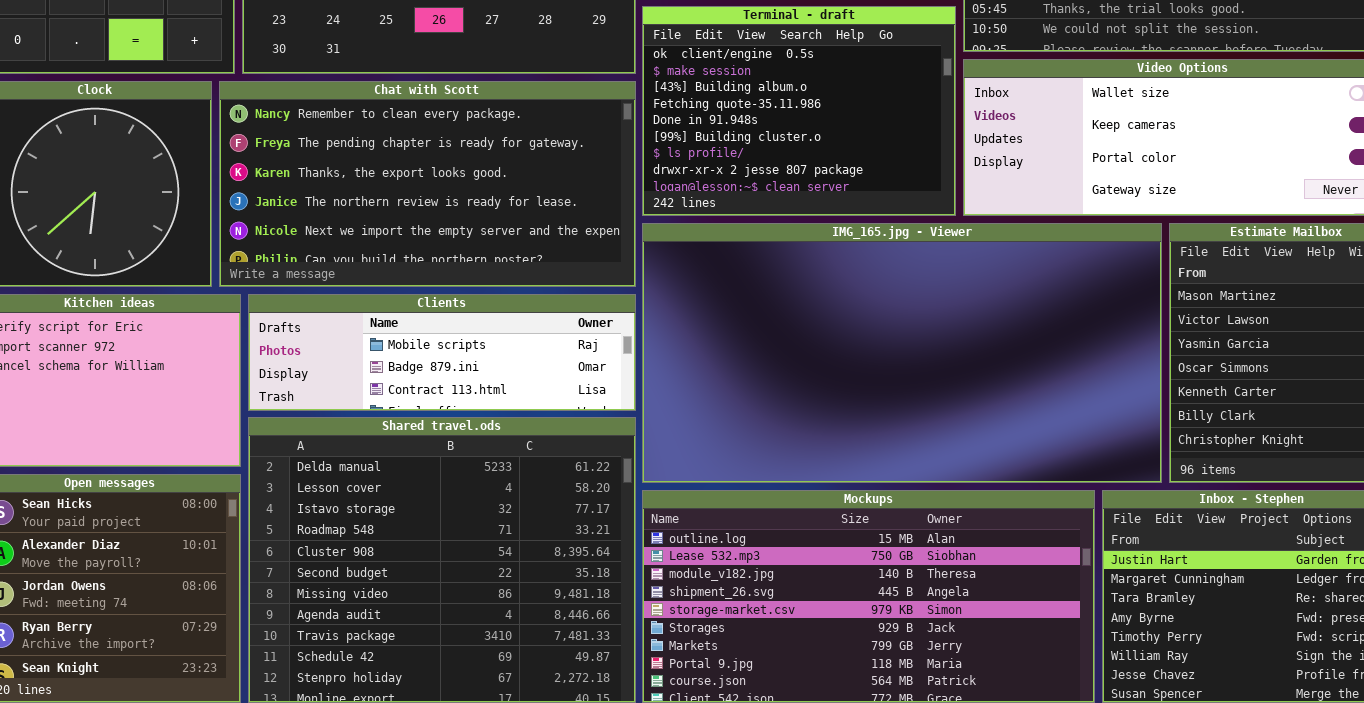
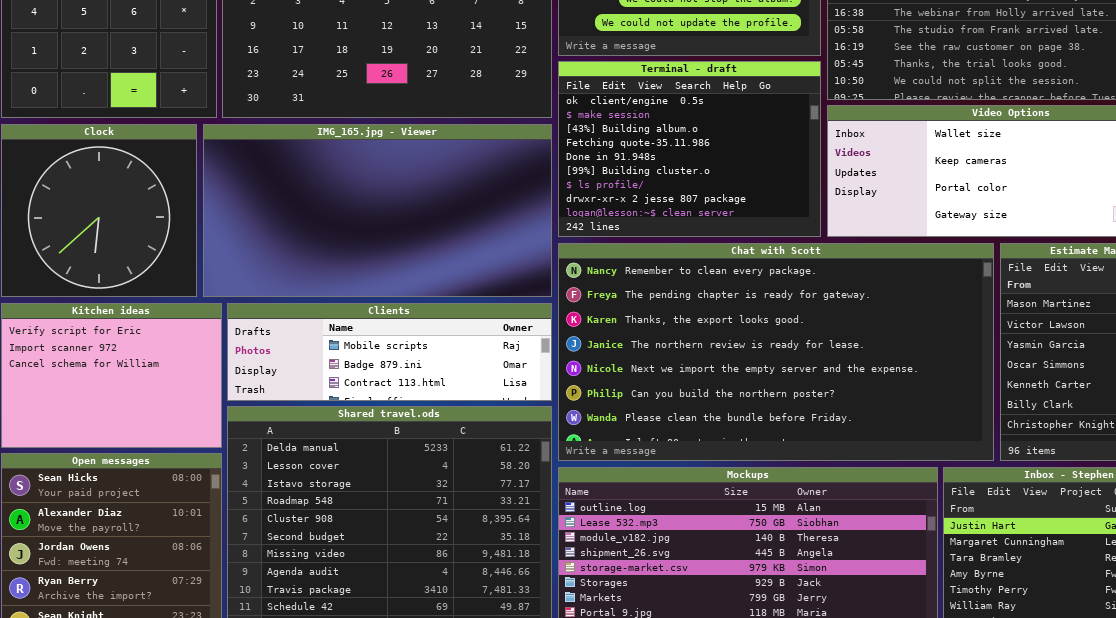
Chat with Scott: [219,81,636,287] -> [558,243,994,461], moved, resized
IMG_165.jpg - Viewer: [642,223,1162,483] -> [203,124,552,297], moved, resized

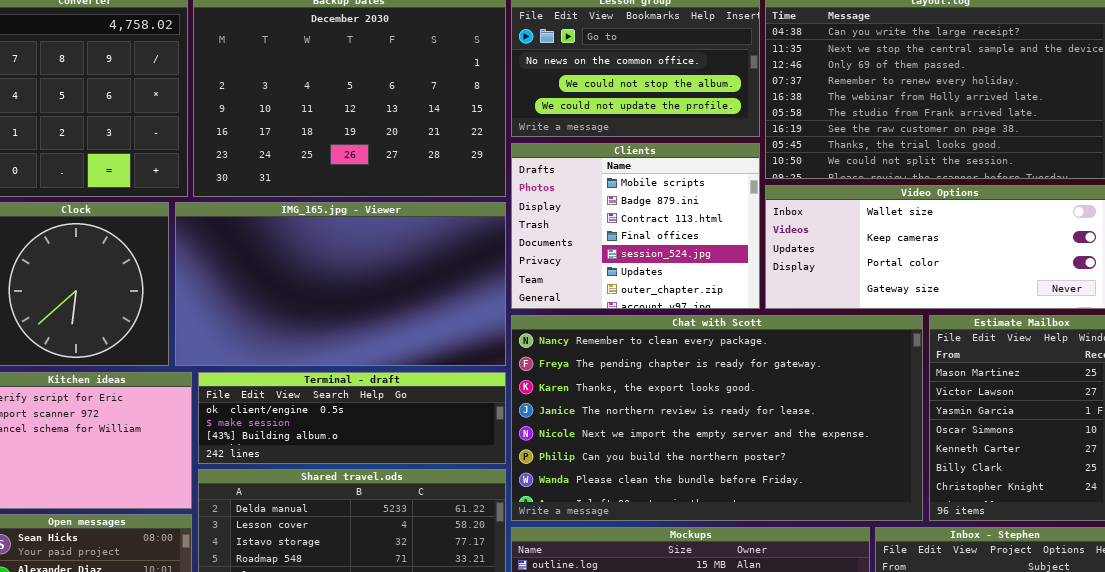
Terminal - draft: [558,61,821,237] -> [198,372,506,464], moved, resized
Clients: [227,303,552,401] -> [511,143,760,309], moved, resized

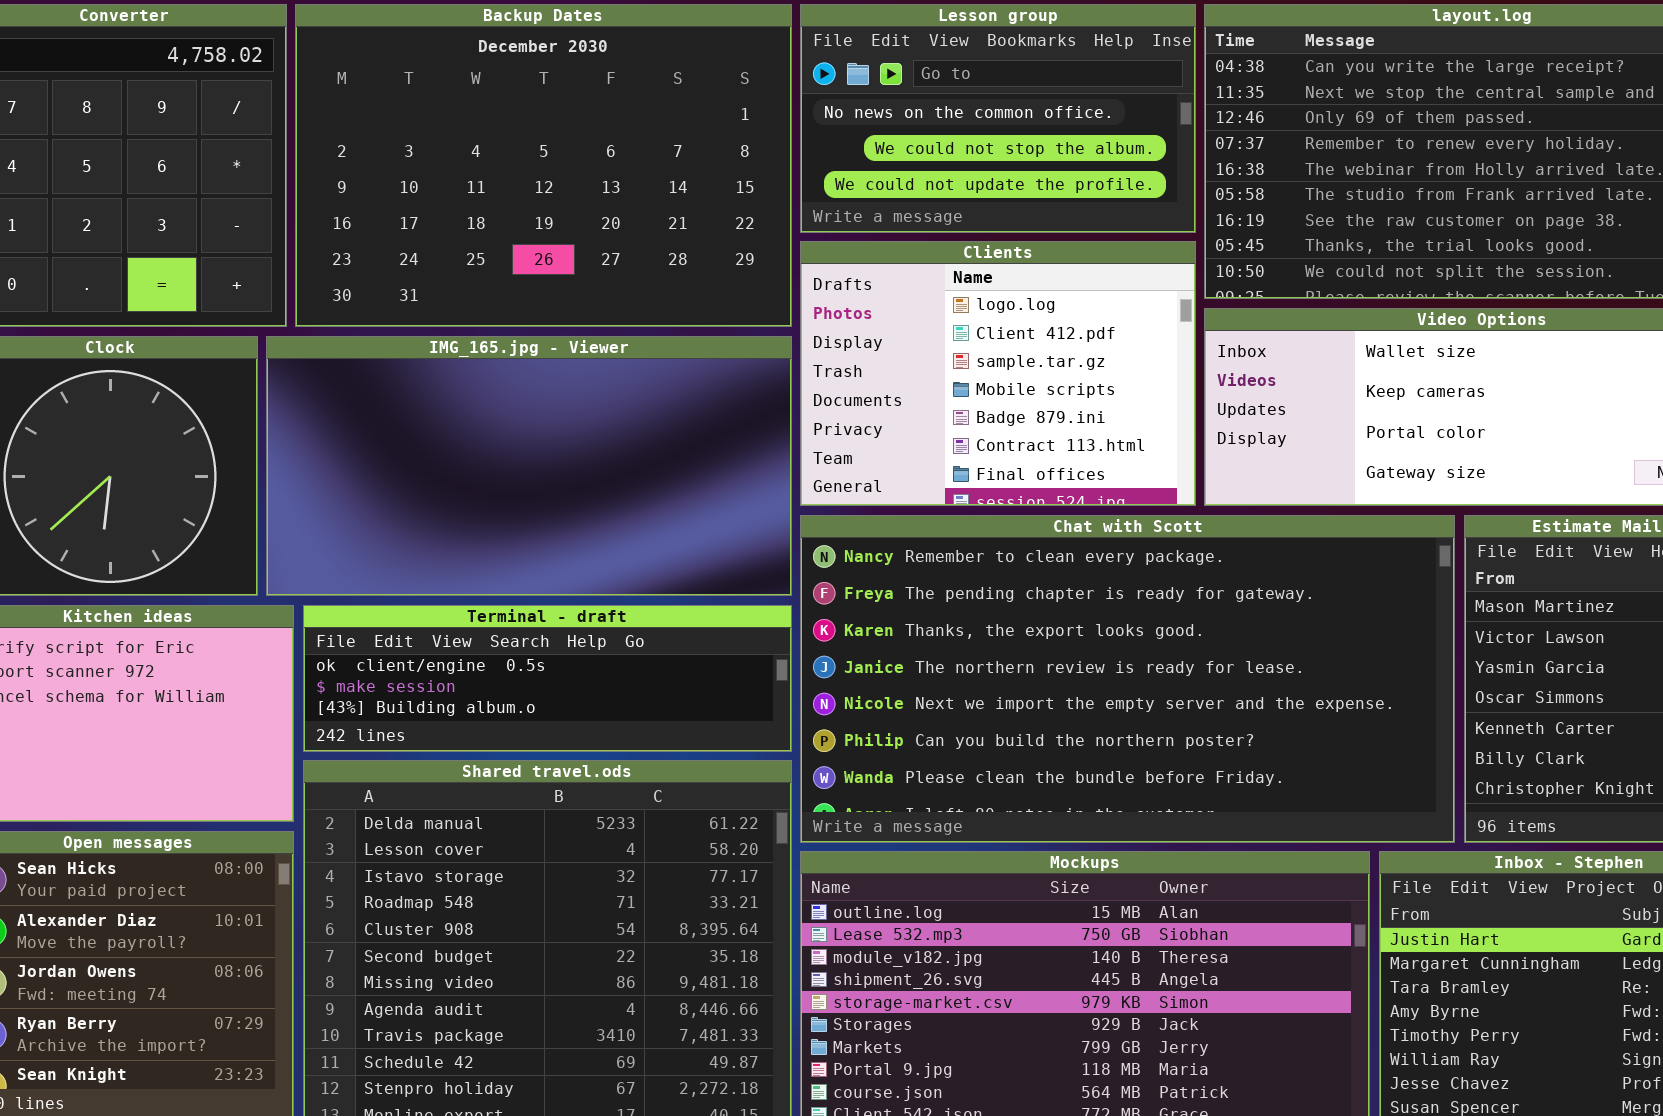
Clients: [511,143,760,309] -> [800,241,1196,506], scrolled up 3 rows

